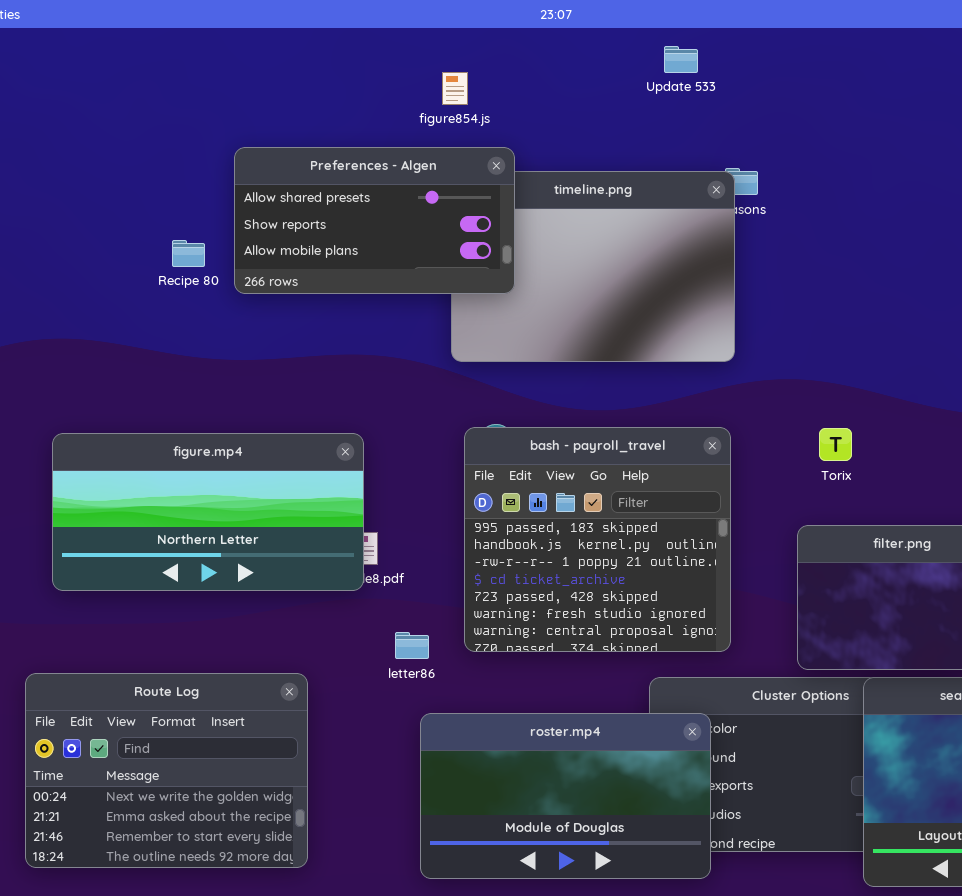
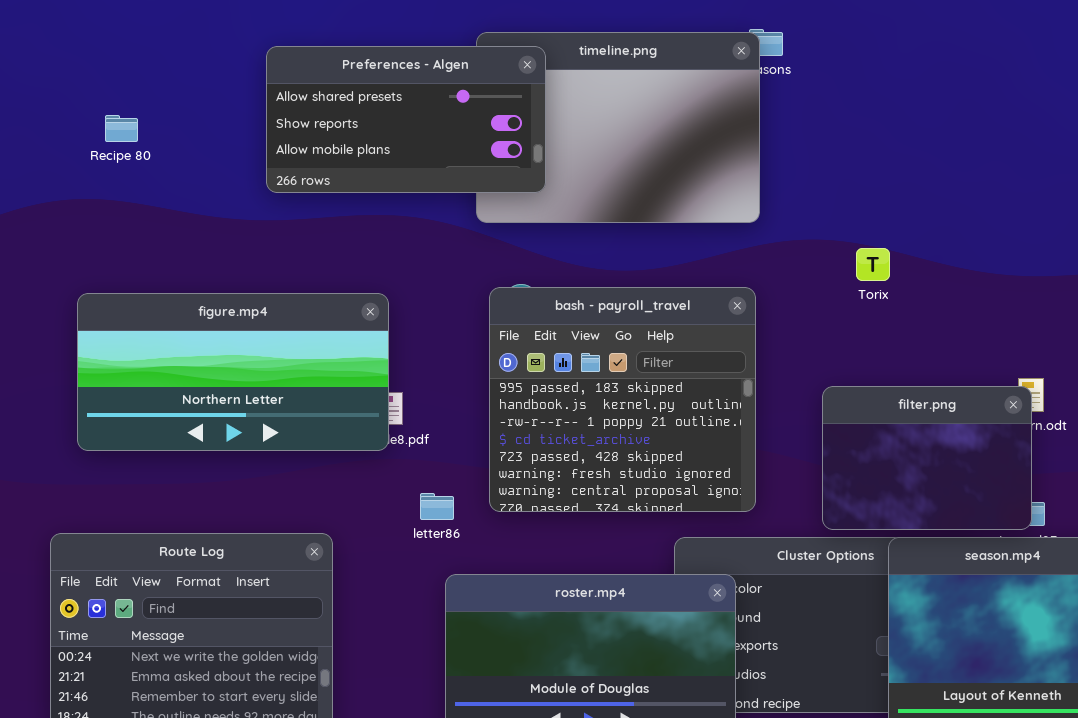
Preferences - Algen: [234,147,515,294] -> [266,46,546,193], moved
Recipe 80: [172,240,205,267] -> [105,115,138,142], moved
Torix: [819,428,852,461] -> [856,248,890,281], moved

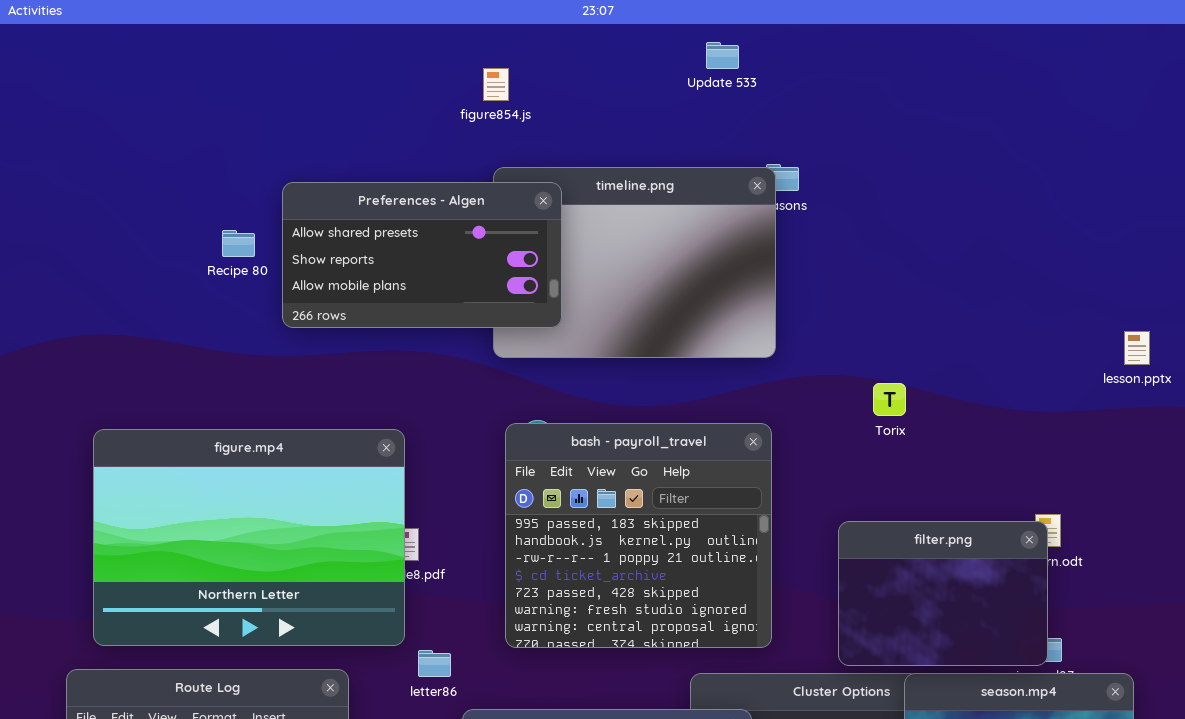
Recipe 80: [105,115,138,142] -> [222,230,255,257], moved
figure.mp4: [77,293,389,451] -> [93,429,405,646], resized
letter86: [420,493,454,520] -> [418,650,451,677], moved

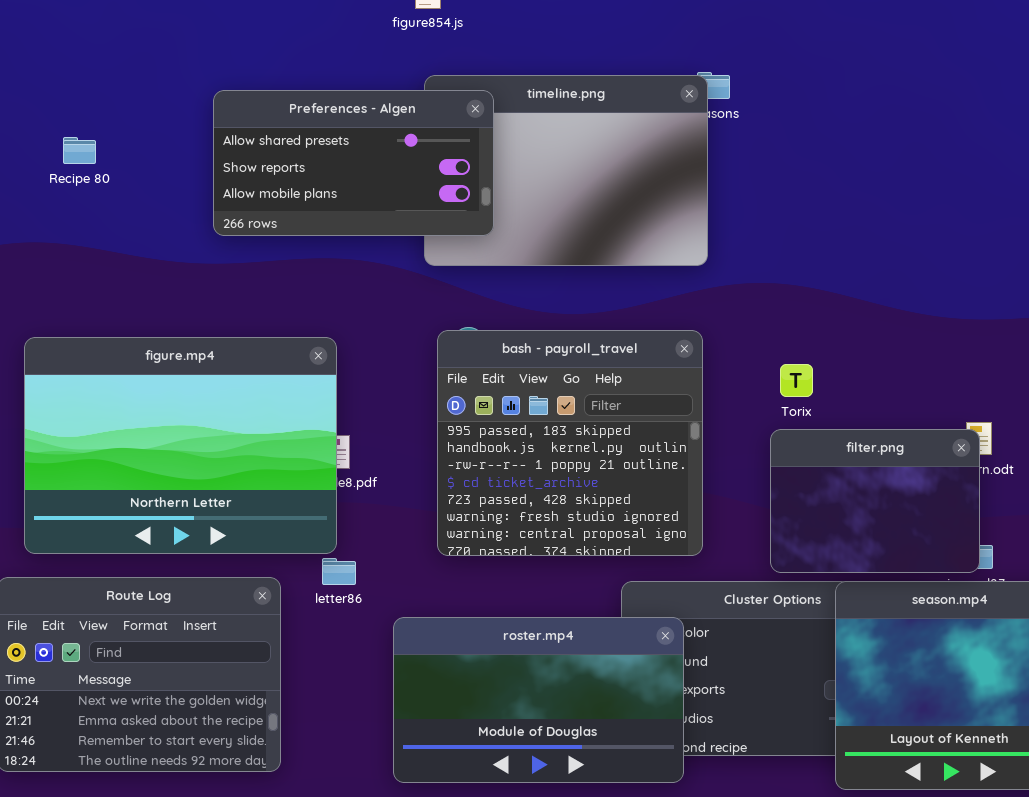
Recipe 80: [222,230,255,257] -> [63,137,96,164], moved
Torix: [873,383,906,416] -> [780,364,813,397], moved
letter86: [418,650,451,677] -> [322,558,356,585], moved

